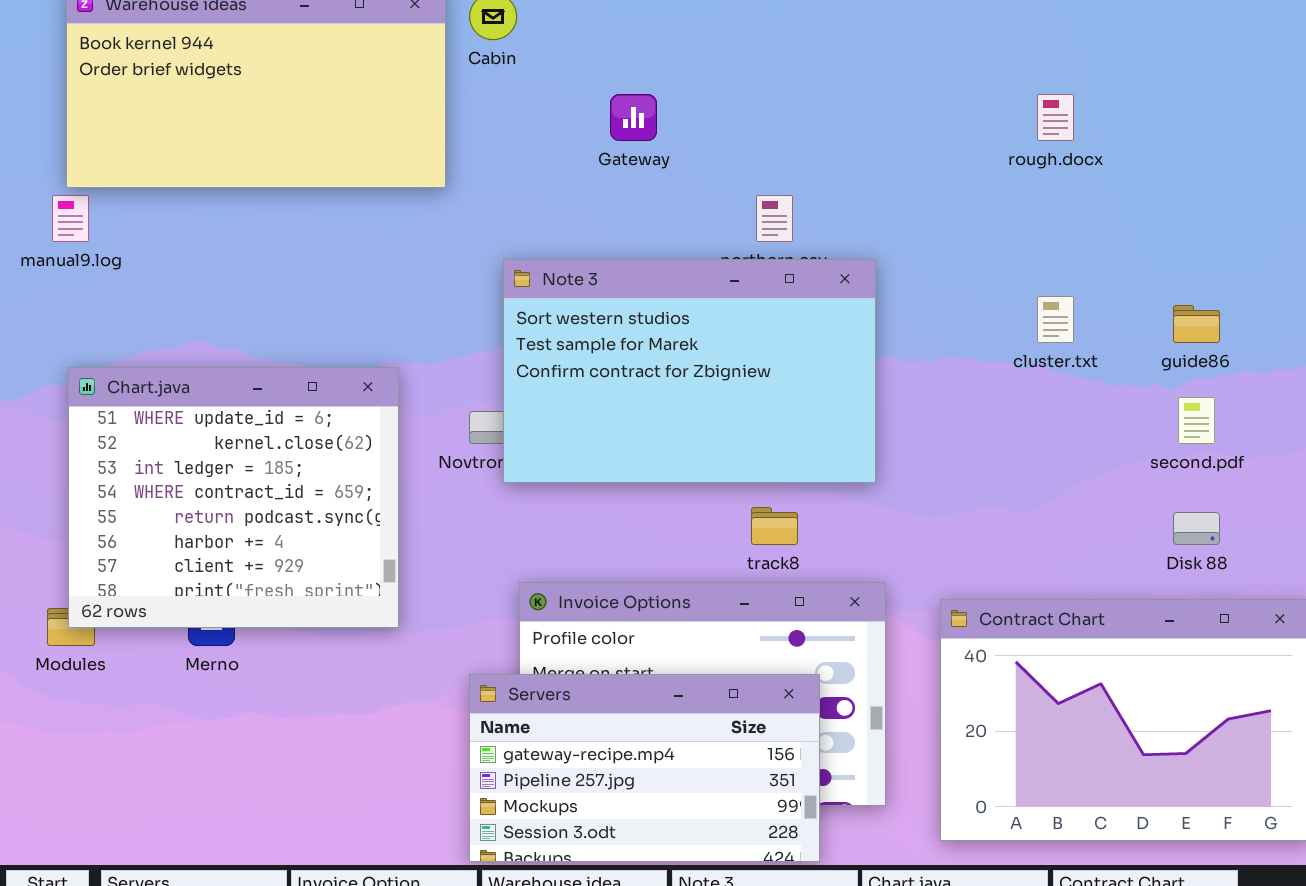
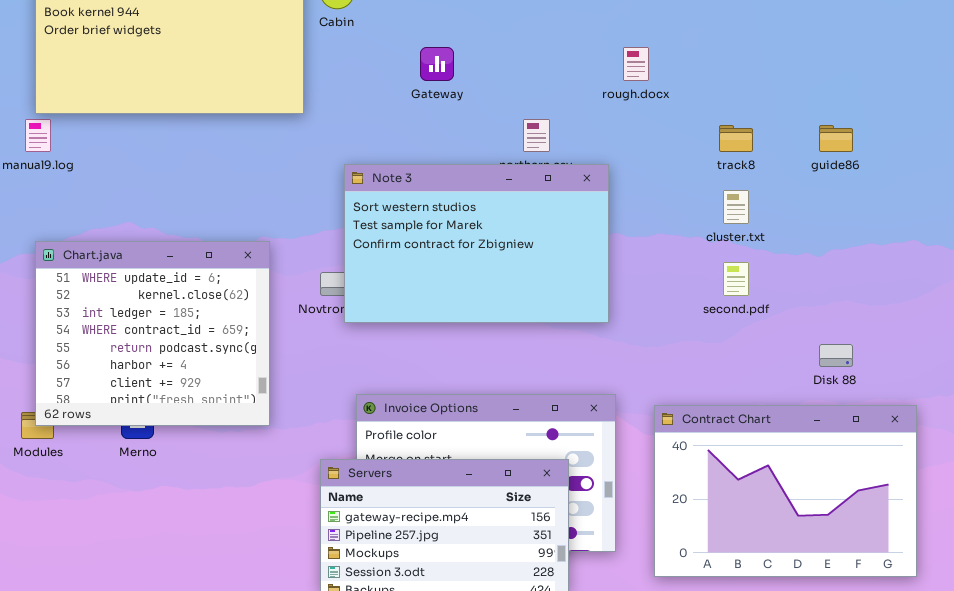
rough.docx: [1037,94,1074,141] -> [623,47,649,81], moved
guide86: [1173,305,1220,343] -> [819,125,853,152], moved
second.pdf: [1178,397,1215,444] -> [723,262,749,296], moved
track8: [751,507,798,545] -> [719,125,753,152], moved

